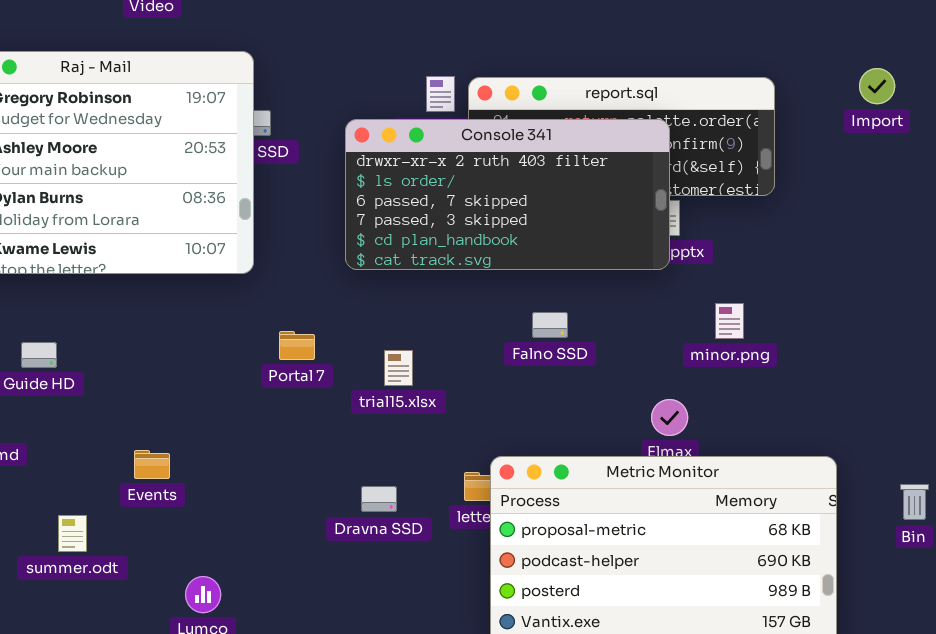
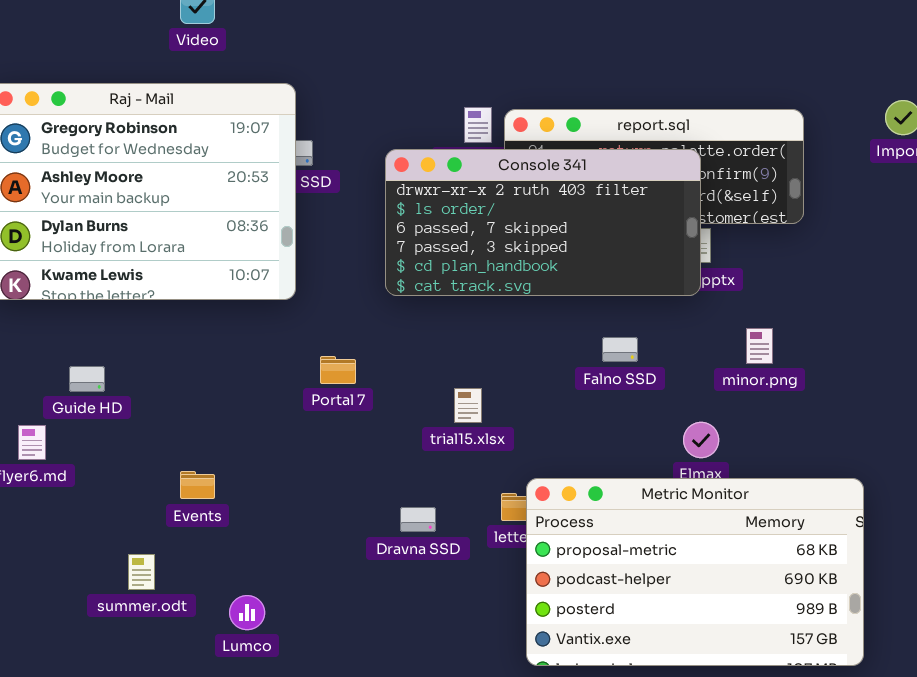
Falno SSD: [532,312,568,338] -> [602,337,638,362], moved
trial15.xlsx: [384,350,413,386] -> [454,388,482,423], moved
summer.odt: [58,515,87,552] -> [128,554,155,590], moved

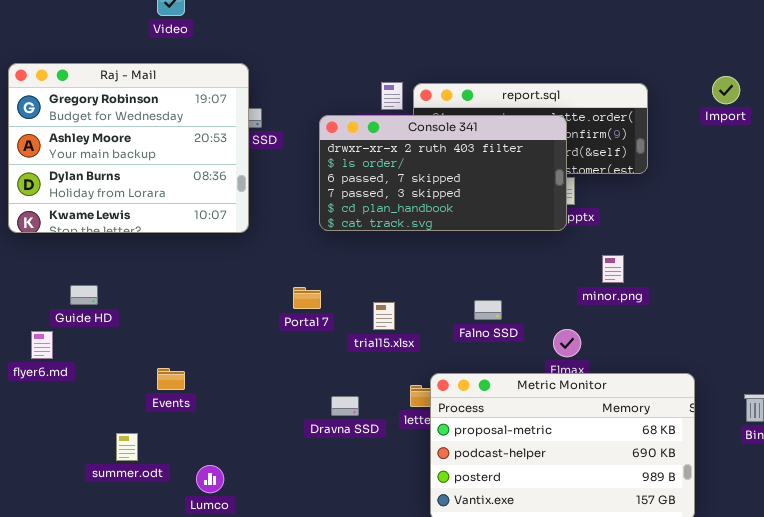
Falno SSD: [602,337,638,362] -> [474,300,502,320], moved
Portal 7: [320,356,356,384] -> [293,287,321,309], moved

